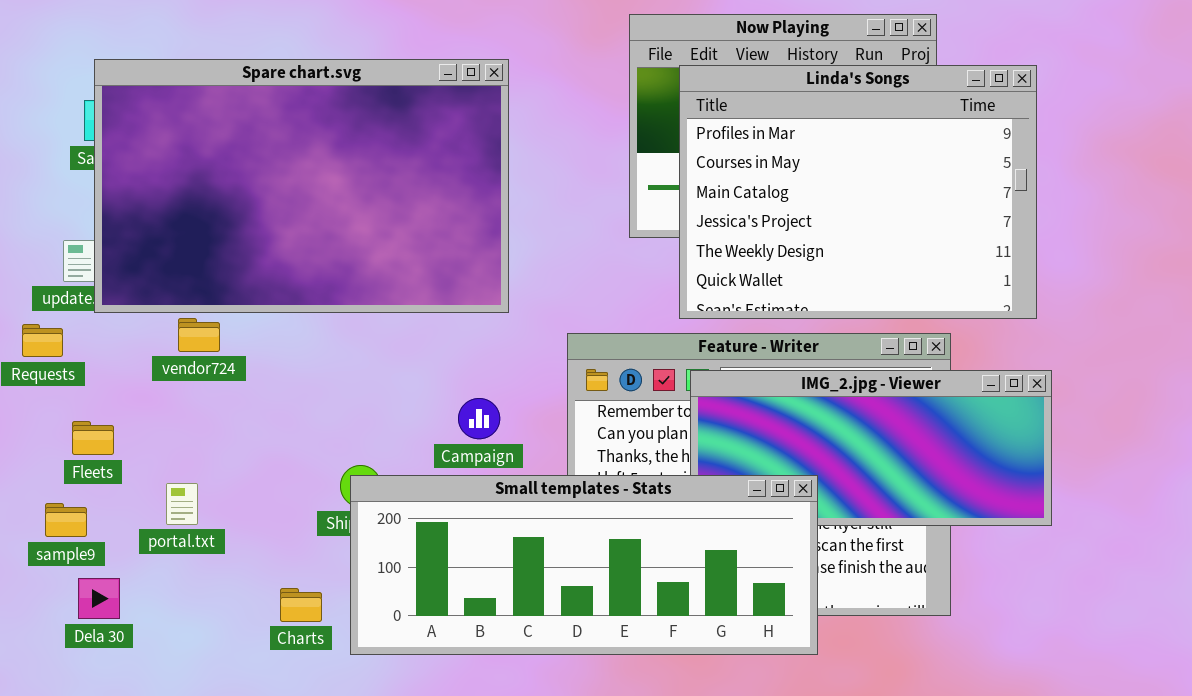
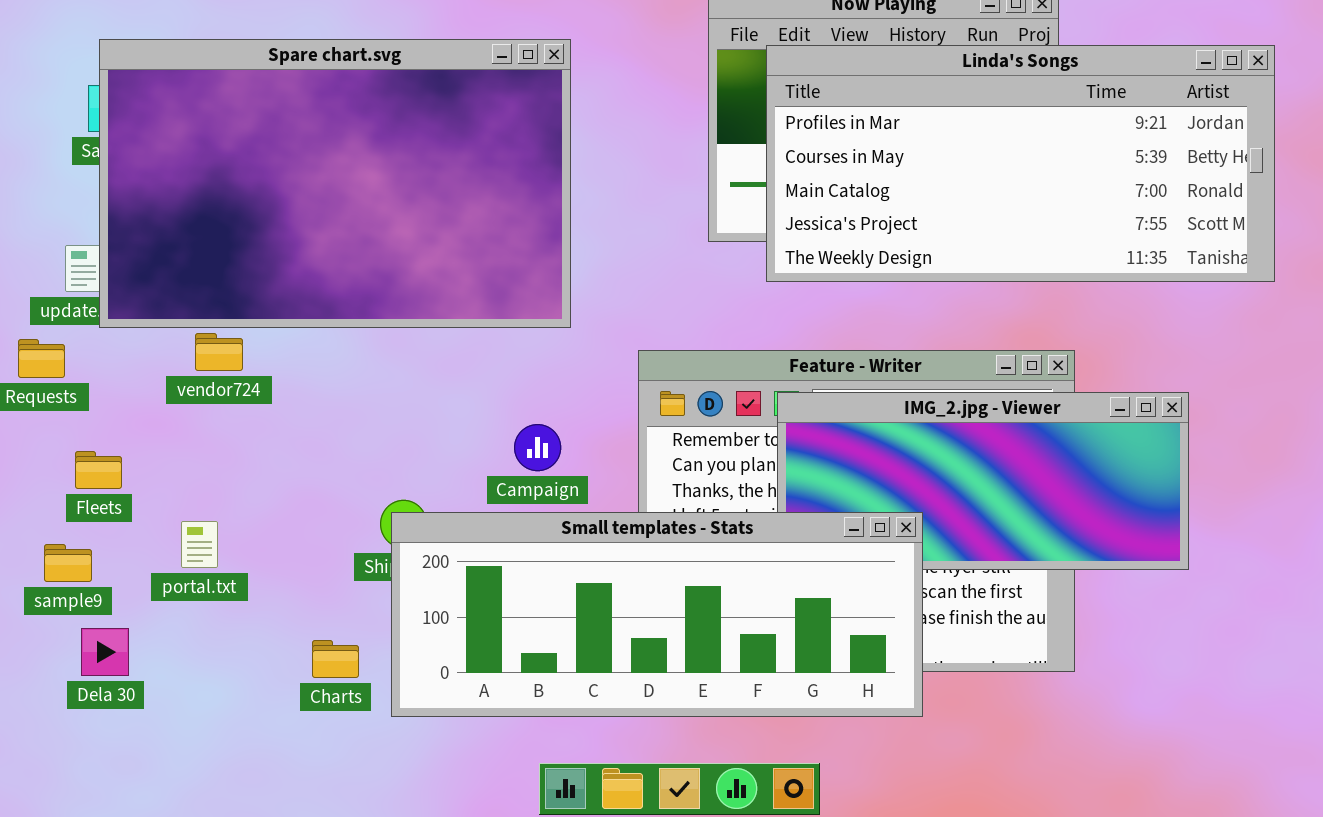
Linda's Songs: [679,65,1037,319] -> [766,45,1275,282], resized

